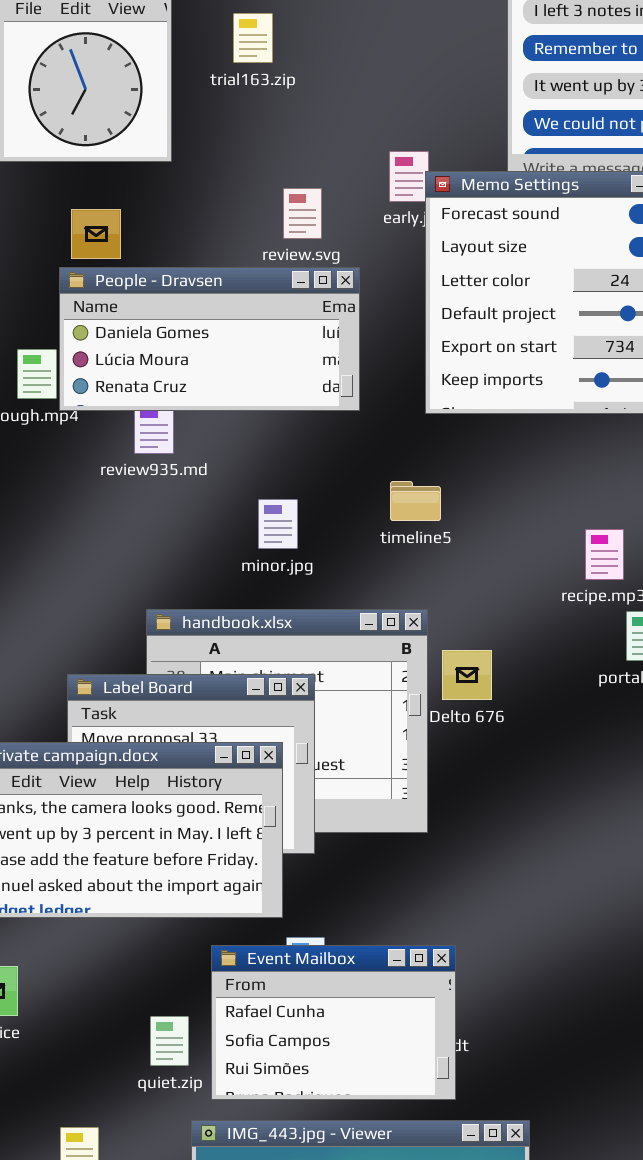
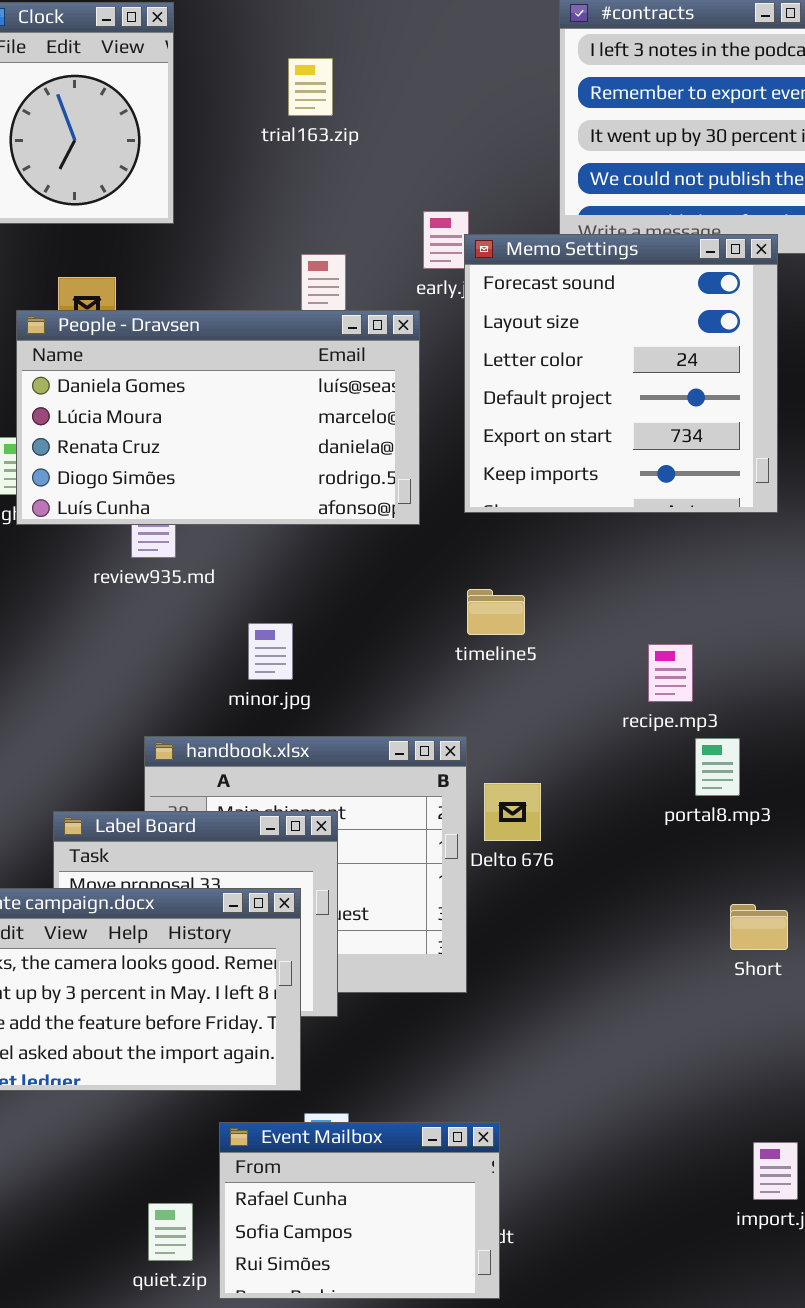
trial163.zip: [233,13,273,63] -> [288,58,333,116], moved
People - Dravsen: [59,267,360,411] -> [16,310,420,525], moved, resized
timeline5: [390,481,441,521] -> [467,589,525,635], moved
minor.jpg: [258,499,298,549] -> [248,623,293,680], moved

